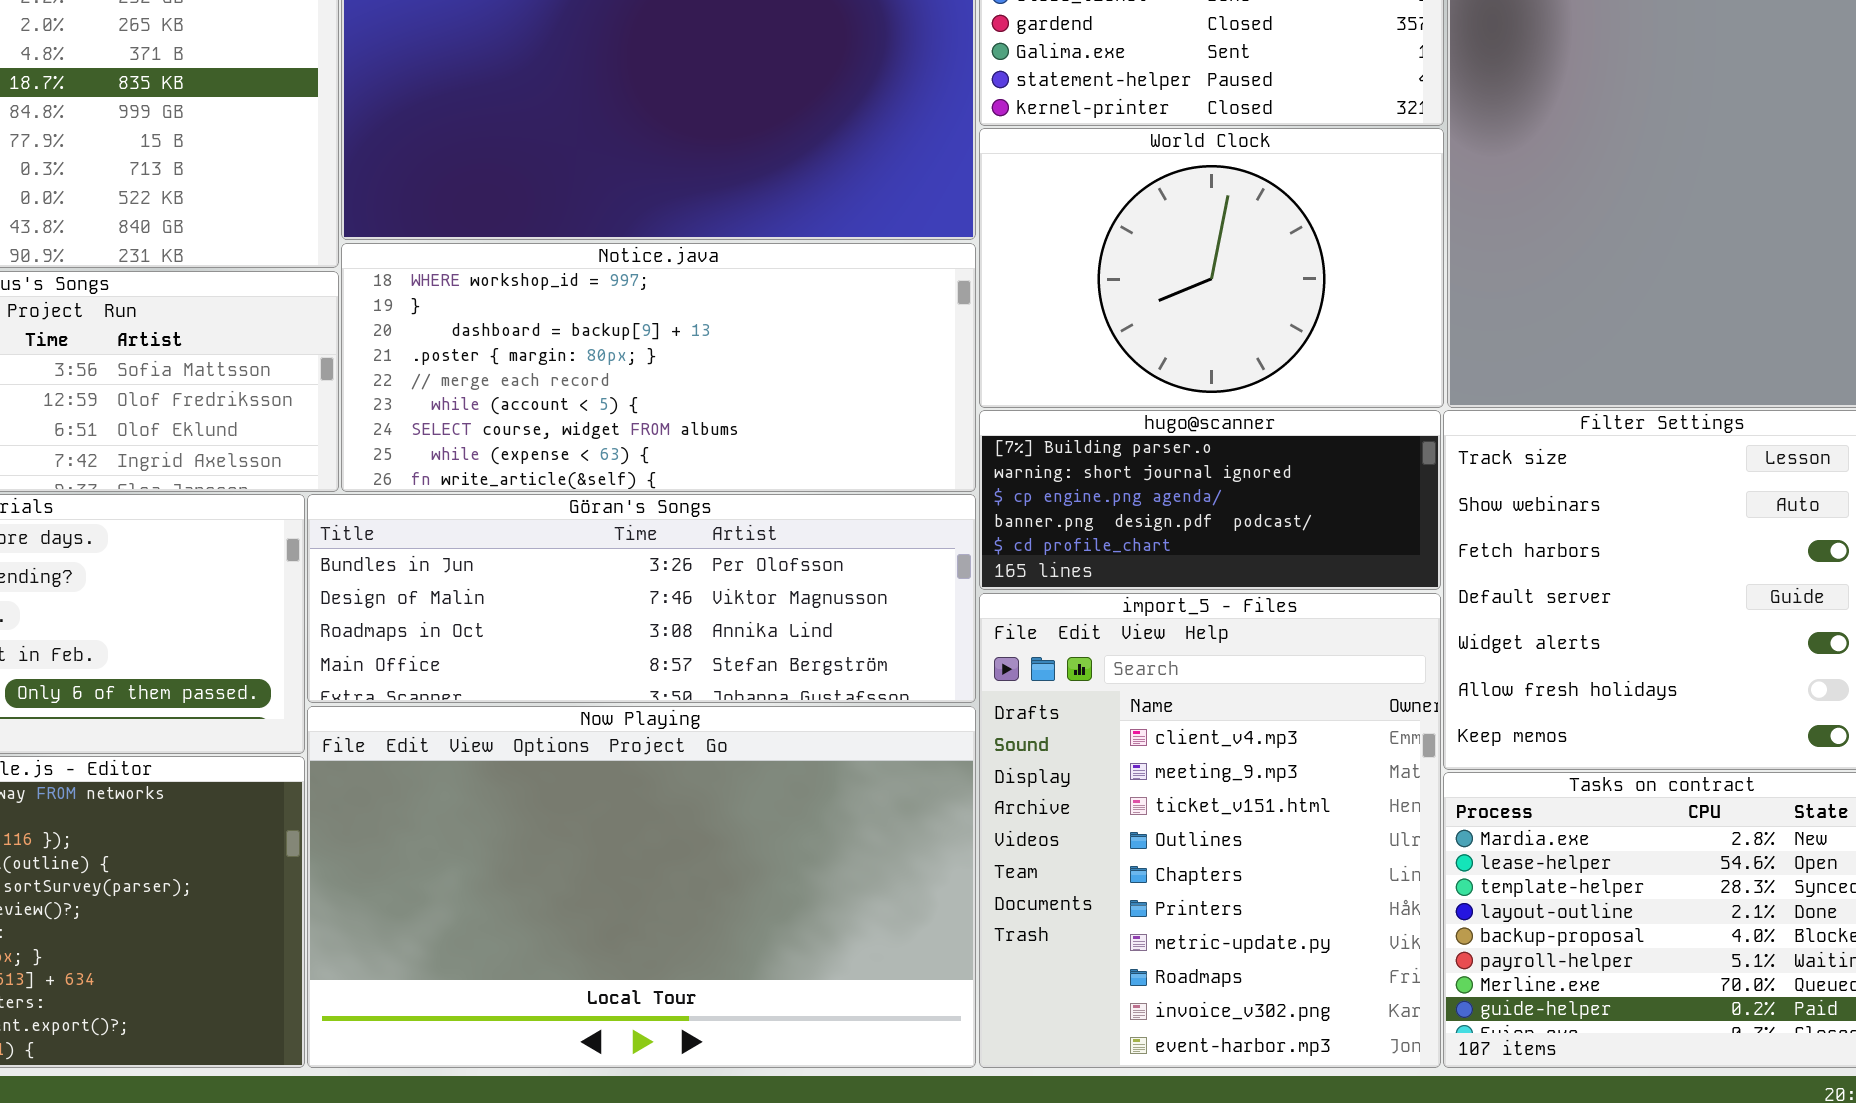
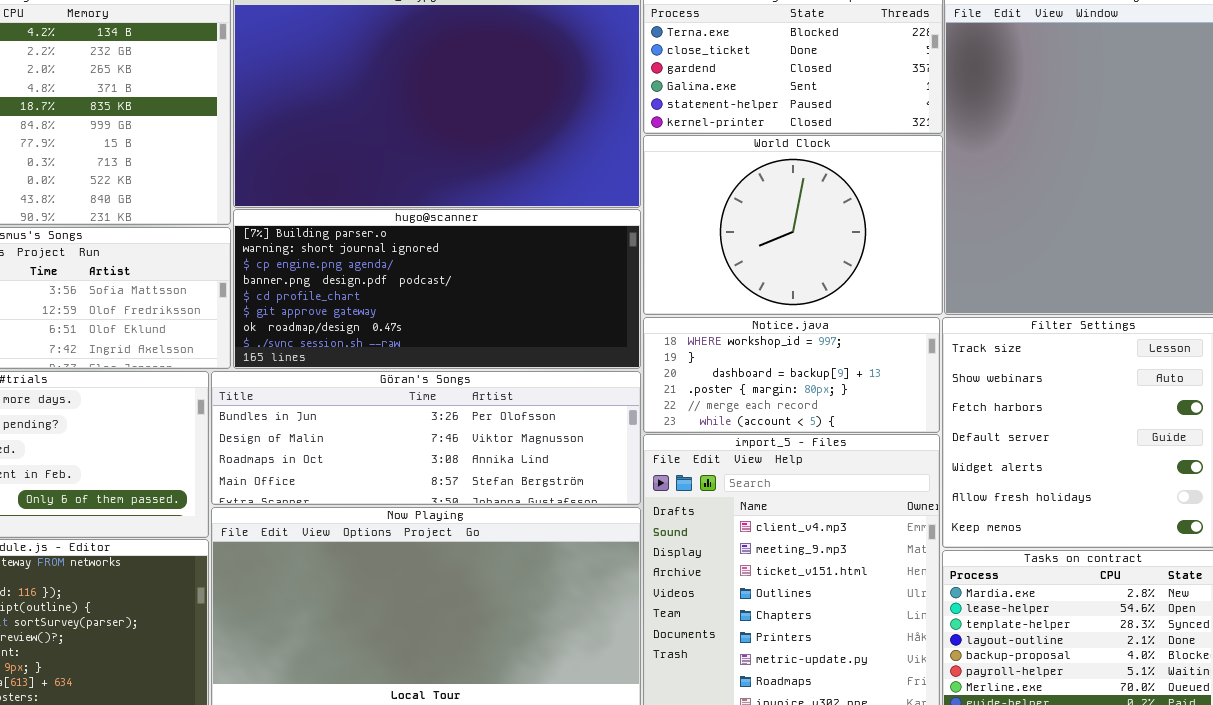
Notice.java: [341,243,976,492] -> [643,317,940,433], moved, resized
hugo@scanner: [979,410,1441,590] -> [233,209,641,369], moved, resized

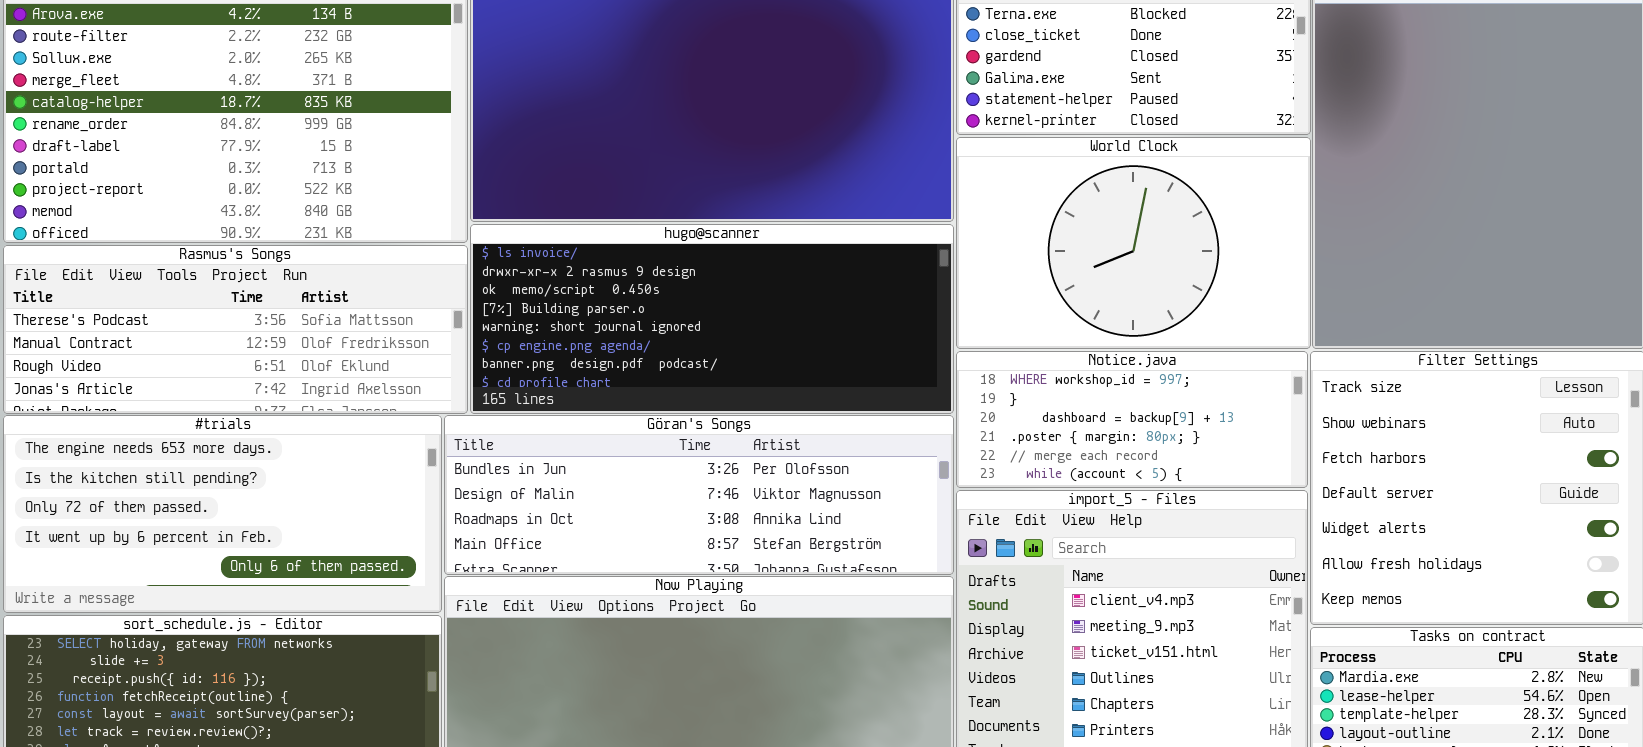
hugo@scanner: [233,209,641,369] -> [470,224,954,414], scrolled up 3 rows

